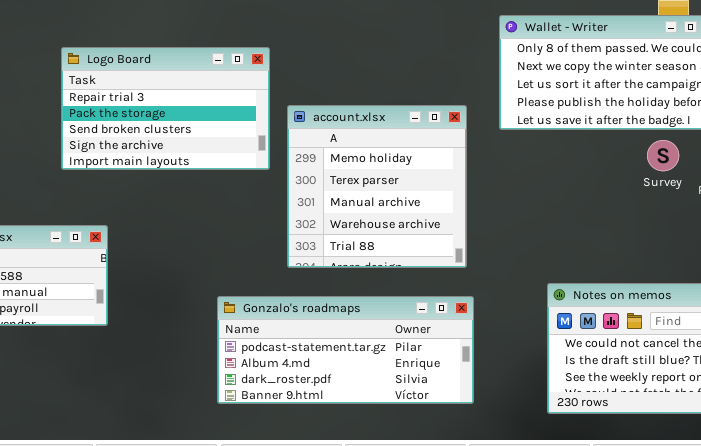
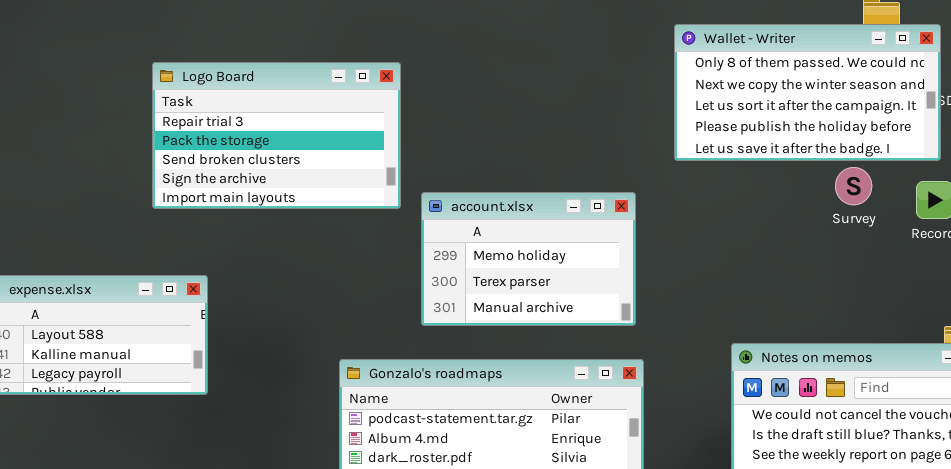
account.xlsx: [287,105,467,268] -> [421,192,636,326], resized
Survey: [647,140,679,171] -> [835,167,872,205], moved

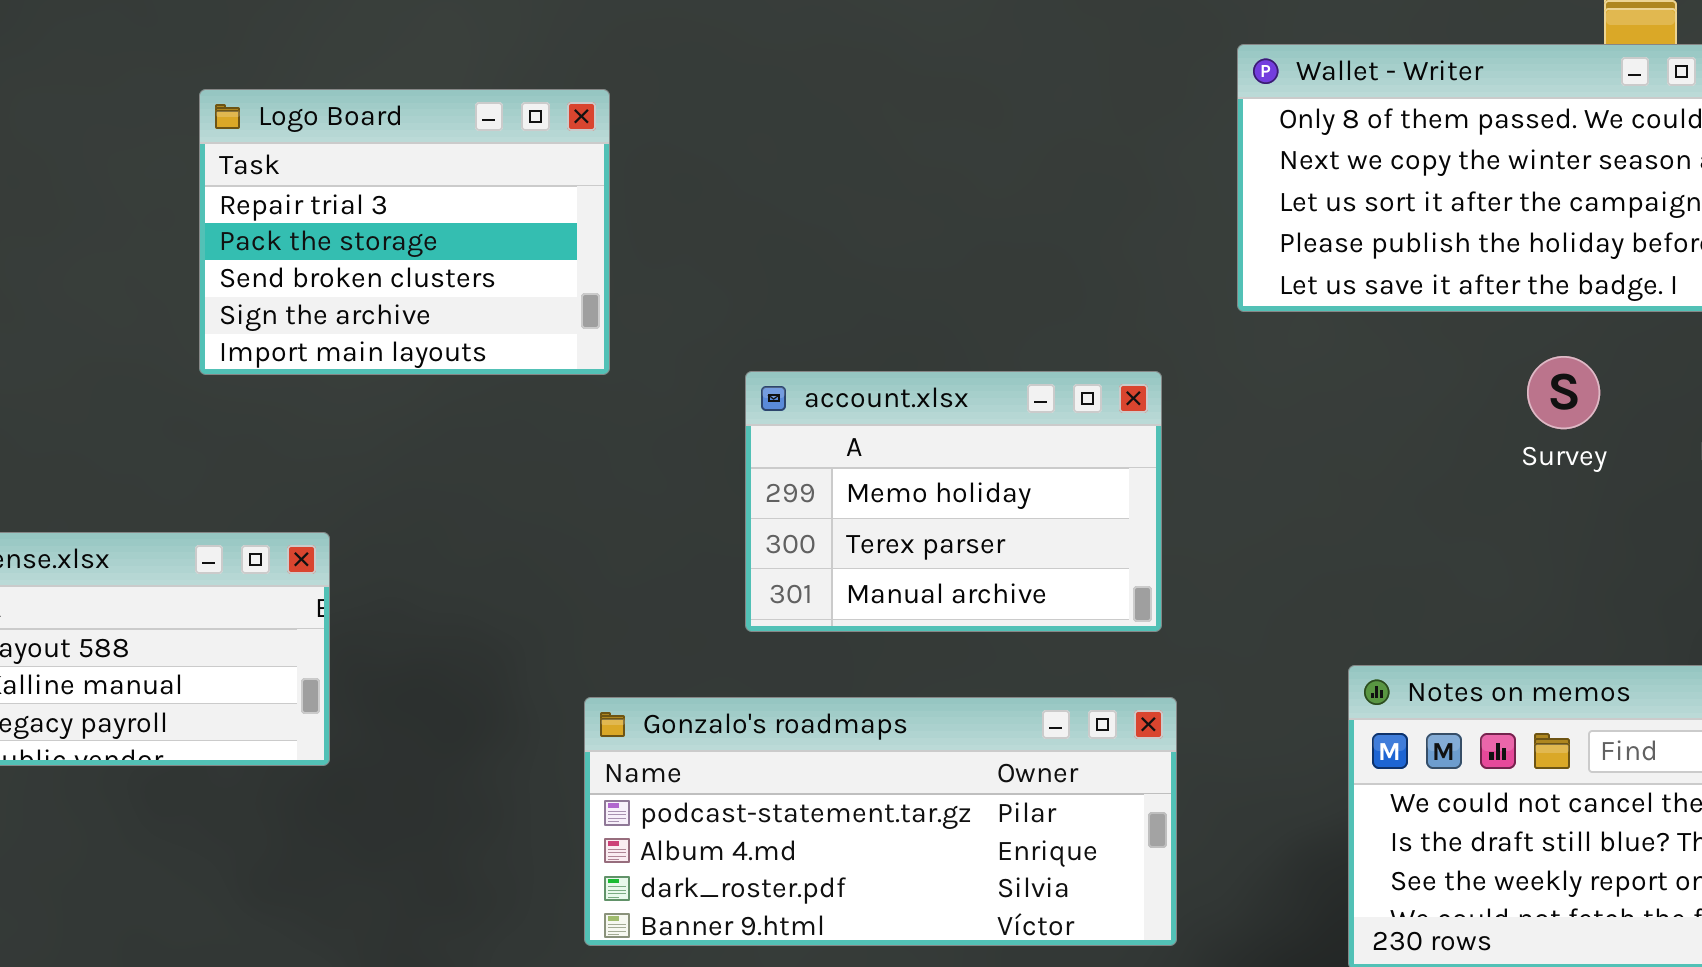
Logo Board: [152,62,401,209] -> [199,89,610,375], moved, resized
Survey: [835,167,872,205] -> [1527,356,1600,429], moved

